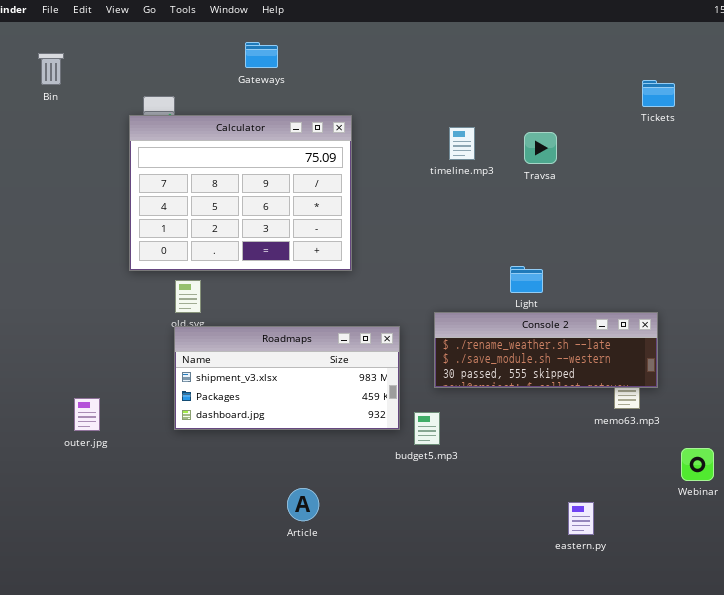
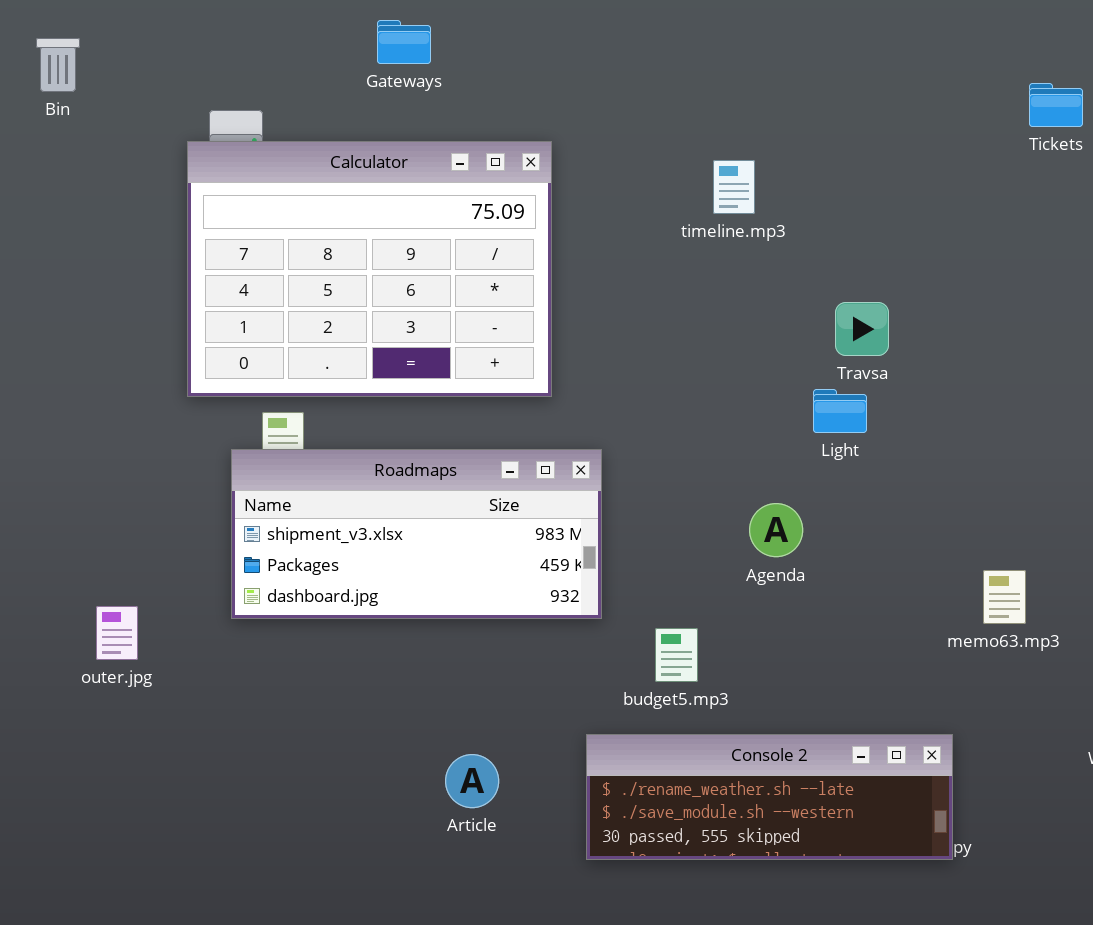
Travsa: [524,132,557,164] -> [835,302,889,356], moved
Console 2: [434,312,658,388] -> [586,734,953,860], moved
Roadmaps: [174,326,400,430] -> [231,449,602,619], moved

